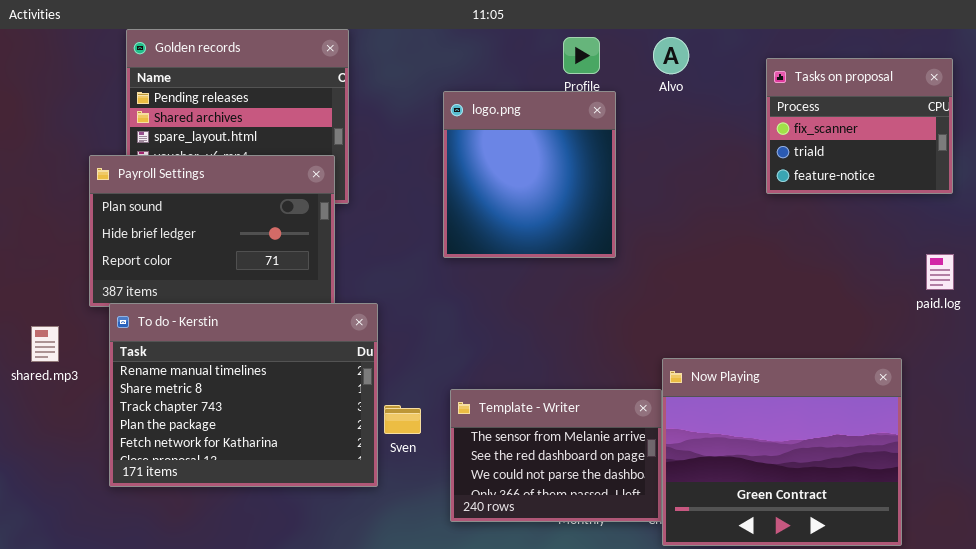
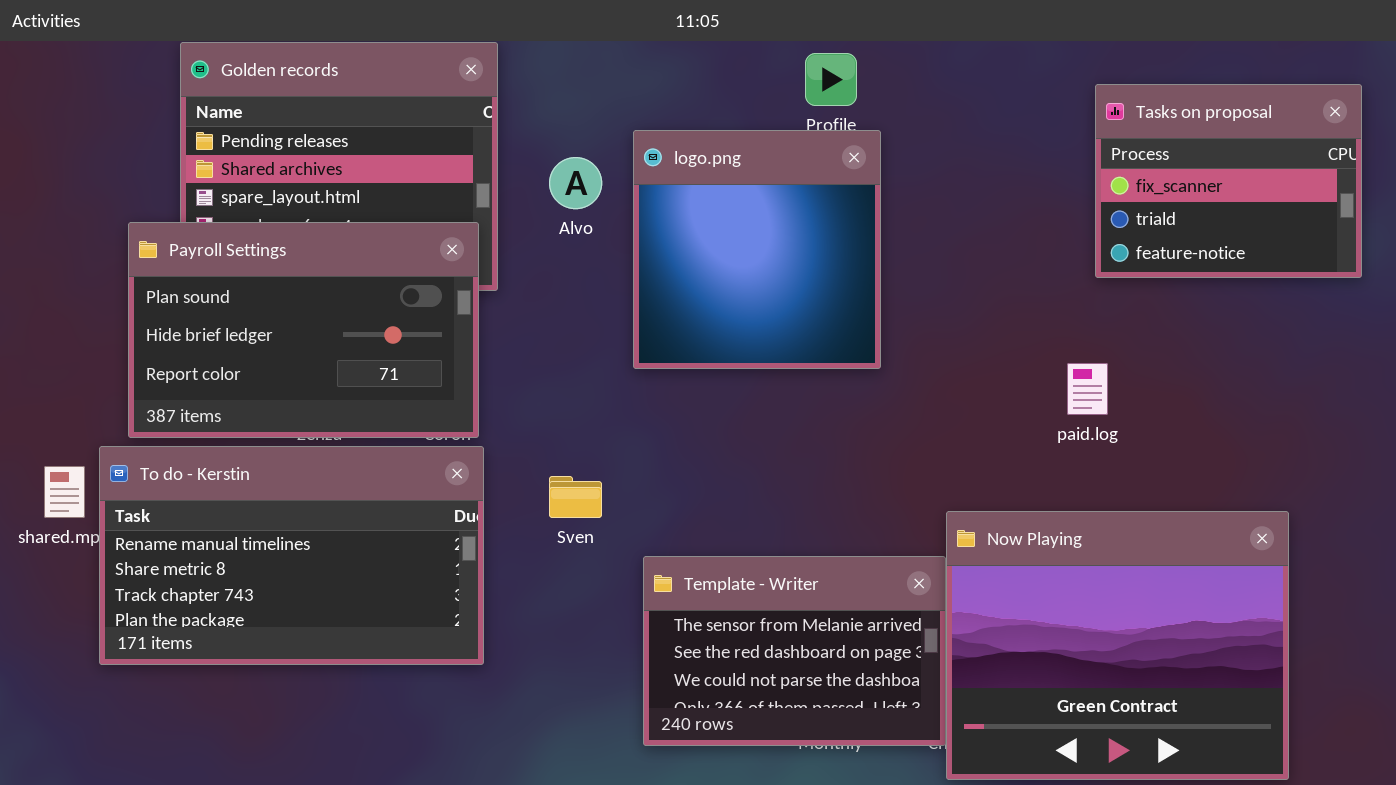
Alvo: [653,37,689,74] -> [549,157,602,209], moved
paid.log: [926,254,954,290] -> [1067,363,1108,415], moved
To do - Kerstin: [109,303,378,487] -> [99,446,484,665], moved, resized
Sven: [384,405,421,434] -> [549,476,602,518], moved

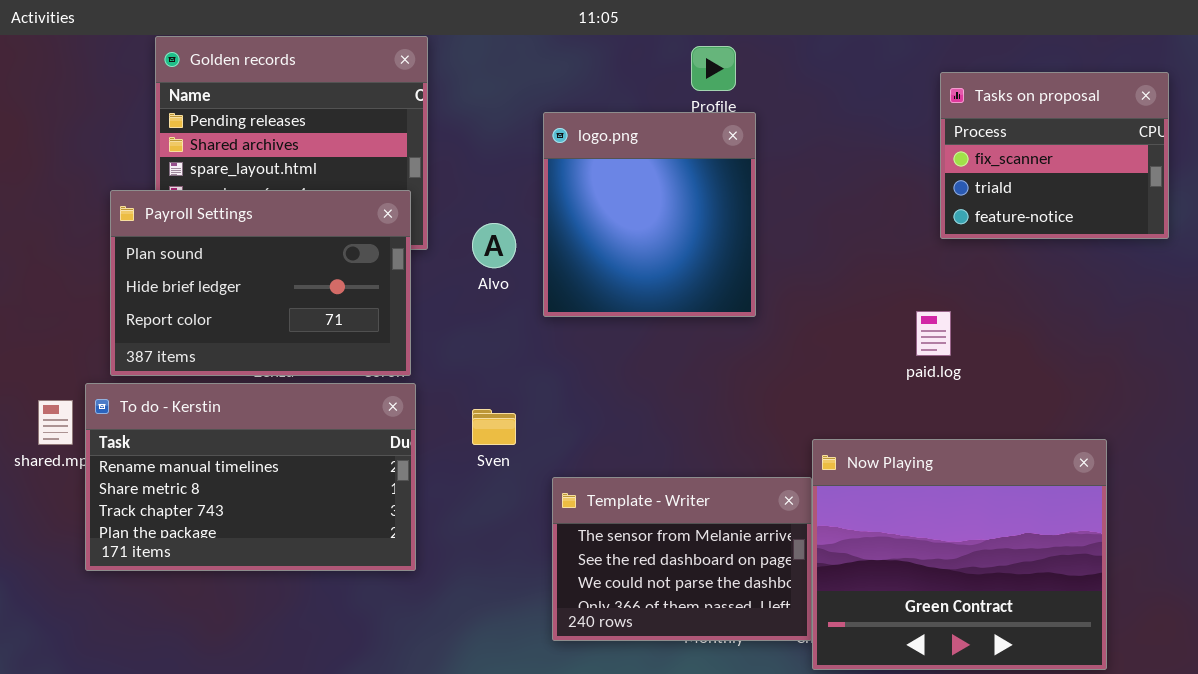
Alvo: [549,157,602,209] -> [472,223,516,268], moved

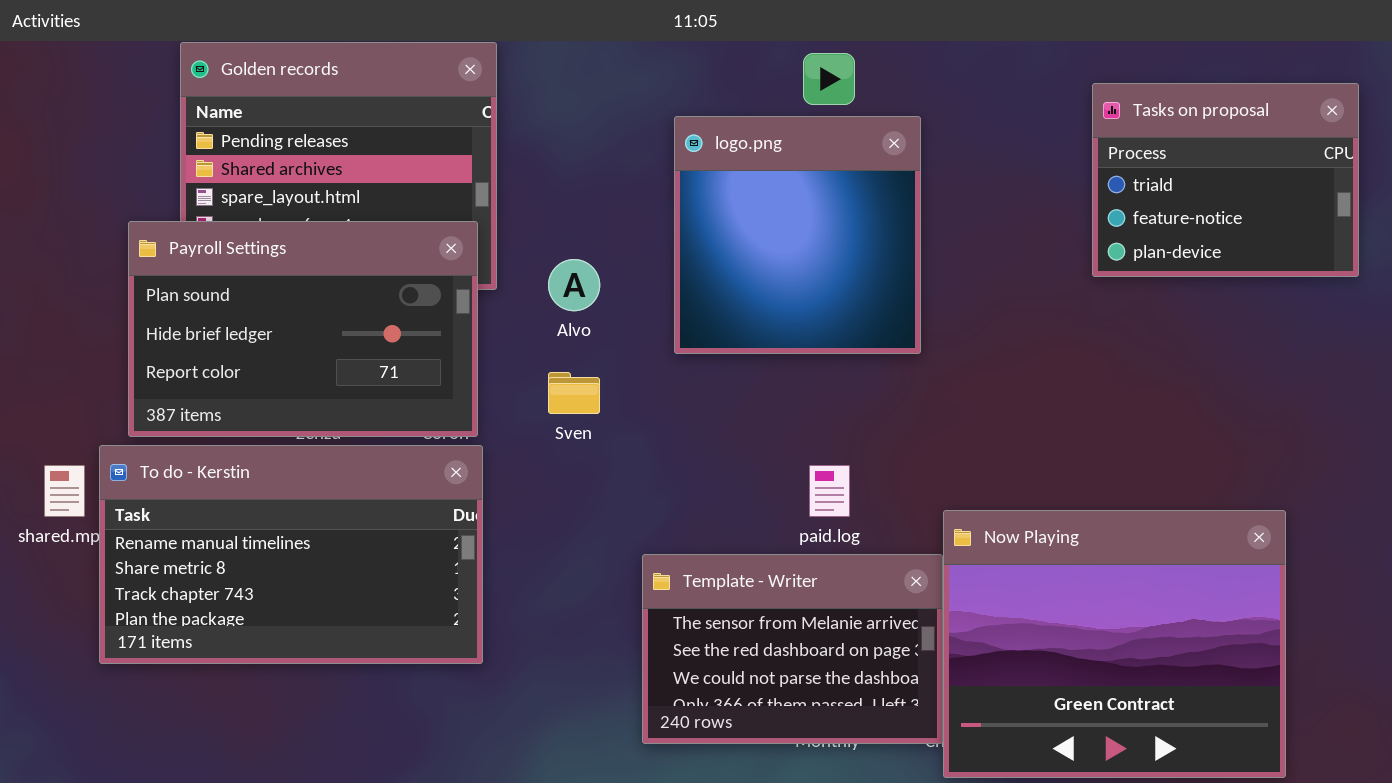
Tasks on proposal: [940,72,1169,239] -> [1092,83,1359,277], scrolled down 1 row
logo.png: [543,112,756,317] -> [674,116,921,354], moved
paid.log: [916,311,951,356] -> [809,465,850,517], moved
Sven: [472,409,516,445] -> [548,372,600,414], moved

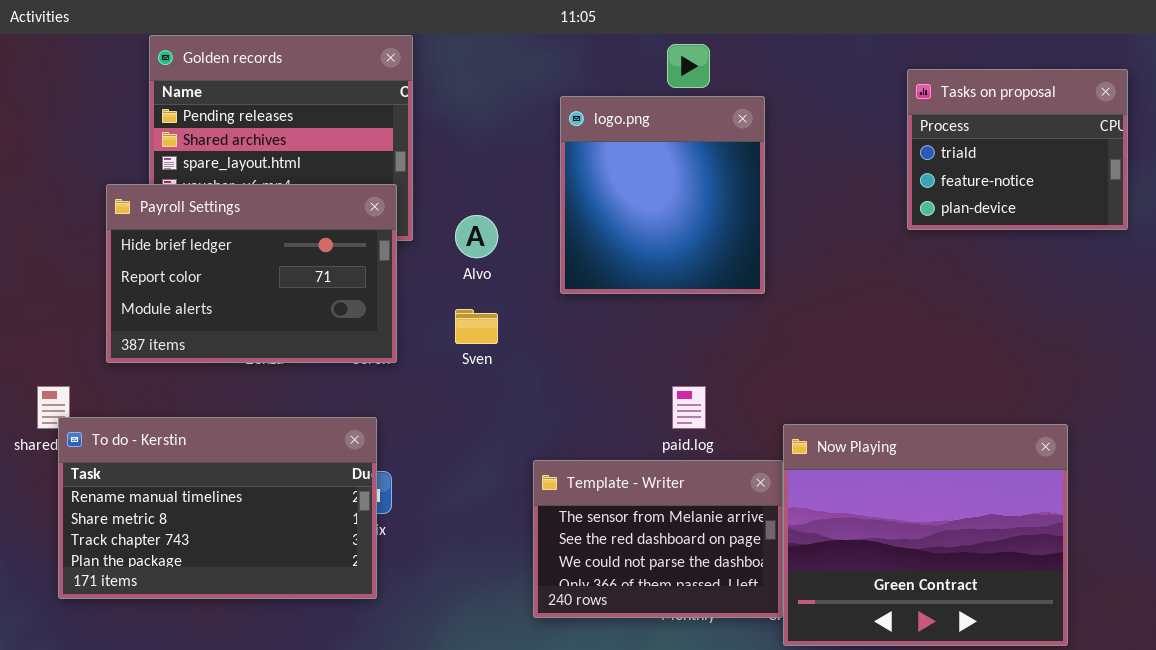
Payroll Settings: [128,221,478,437] -> [106,184,397,363], scrolled down 1 row
To do - Kerstin: [99,445,483,664] -> [58,417,377,599], moved

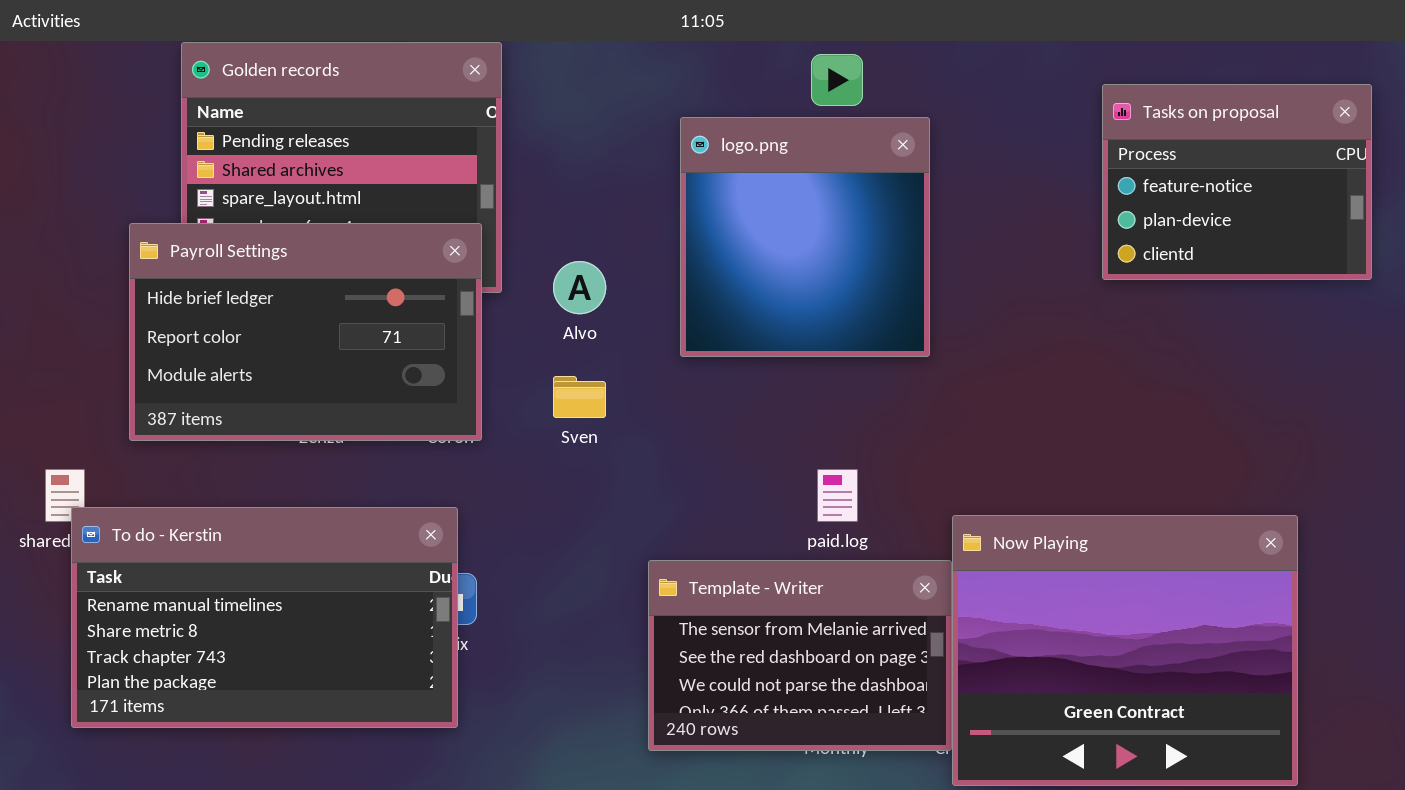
Tasks on proposal: [907,69,1128,230] -> [1102,84,1372,280], scrolled down 1 row

